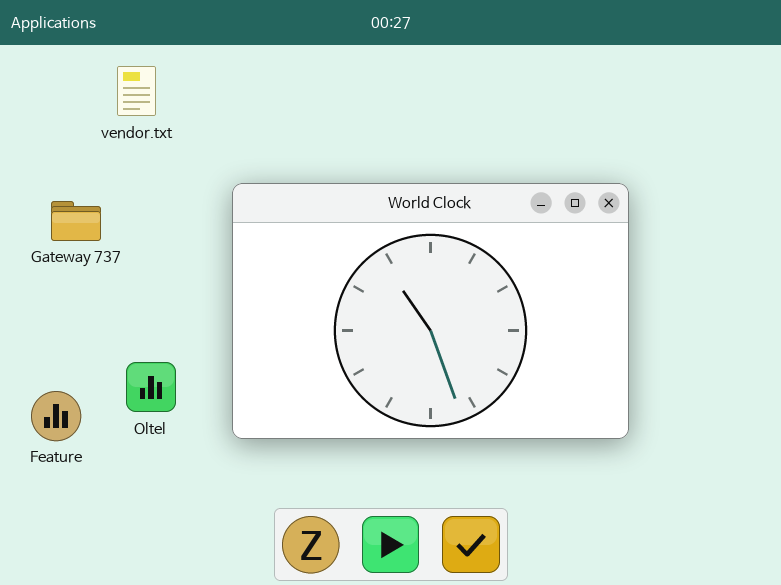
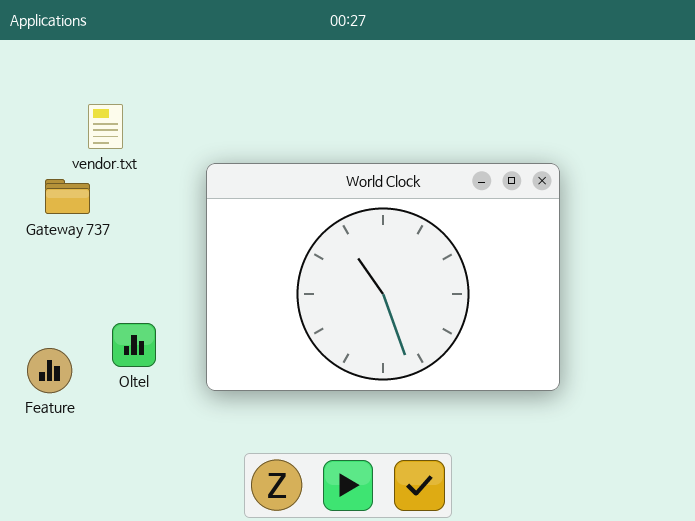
vendor.txt: [117,66,156,116] -> [88,104,123,149], moved

